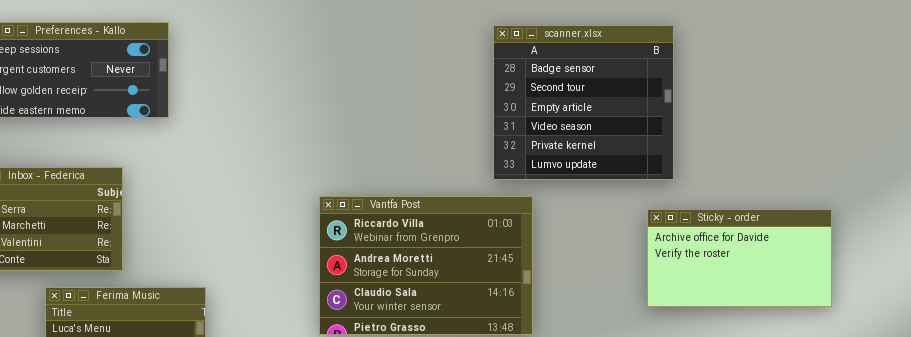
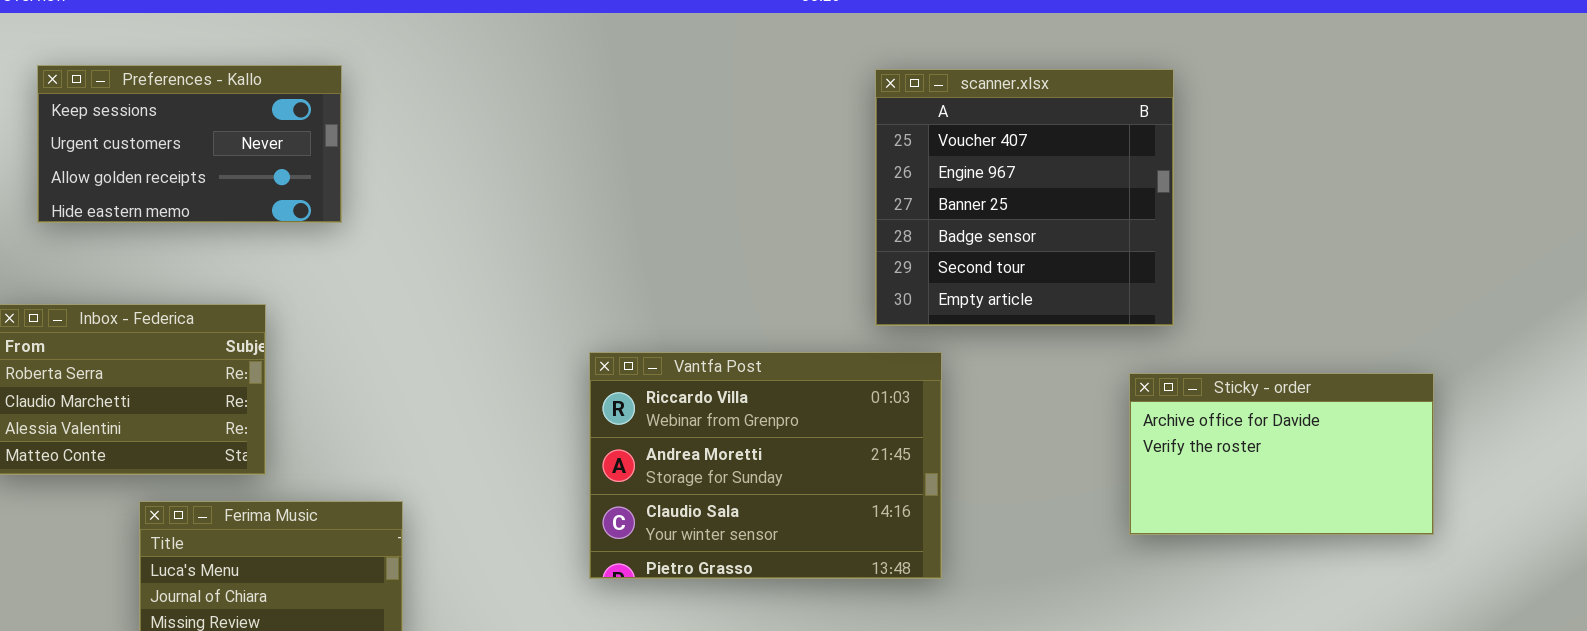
scanner.xlsx: [493,25,674,180] -> [875,69,1174,326], scrolled up 3 rows

